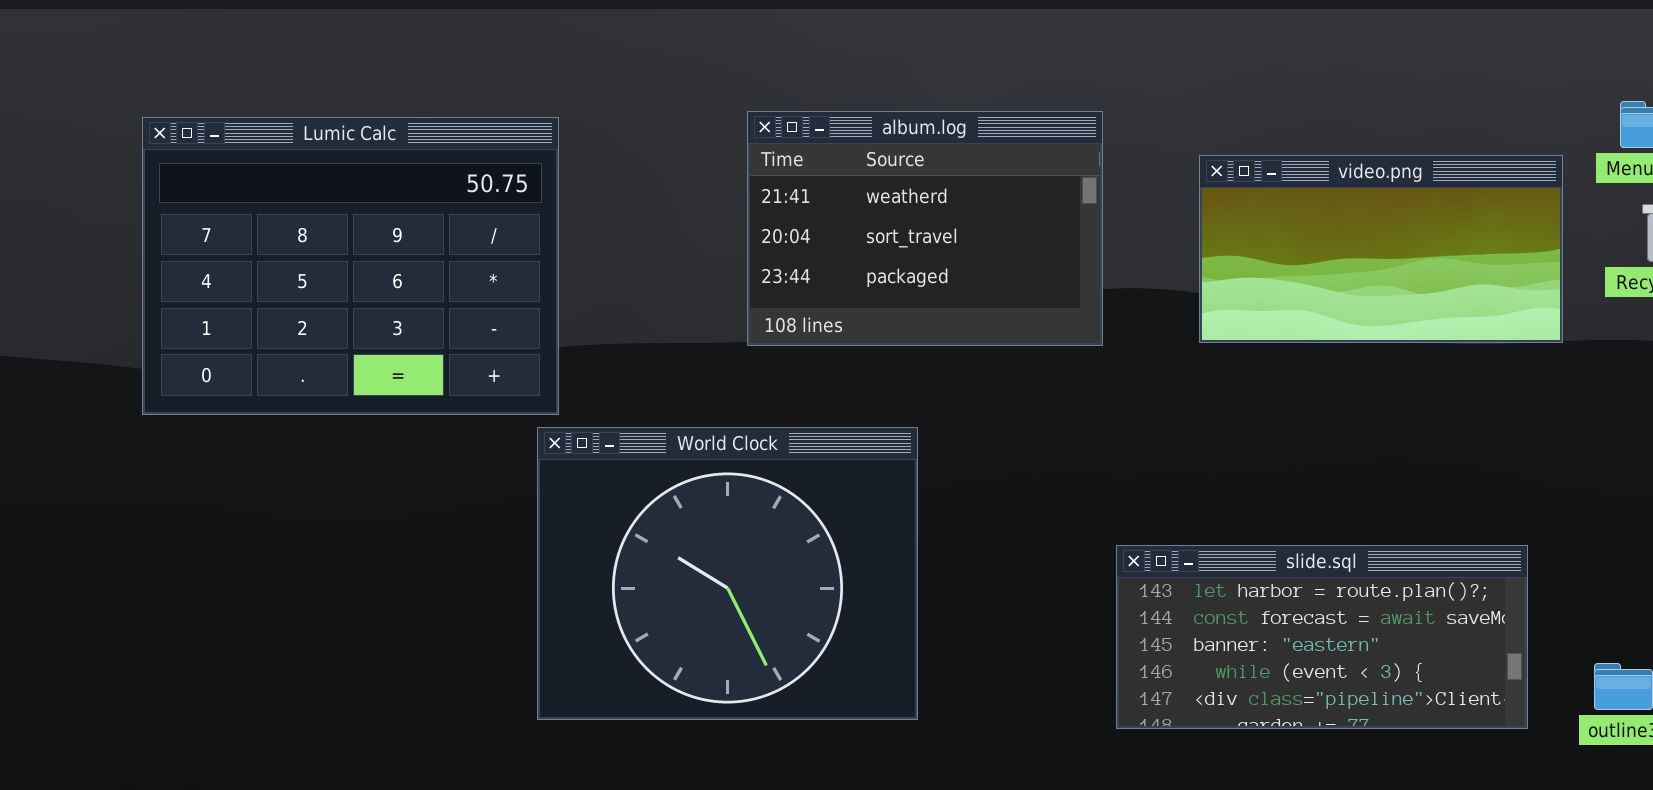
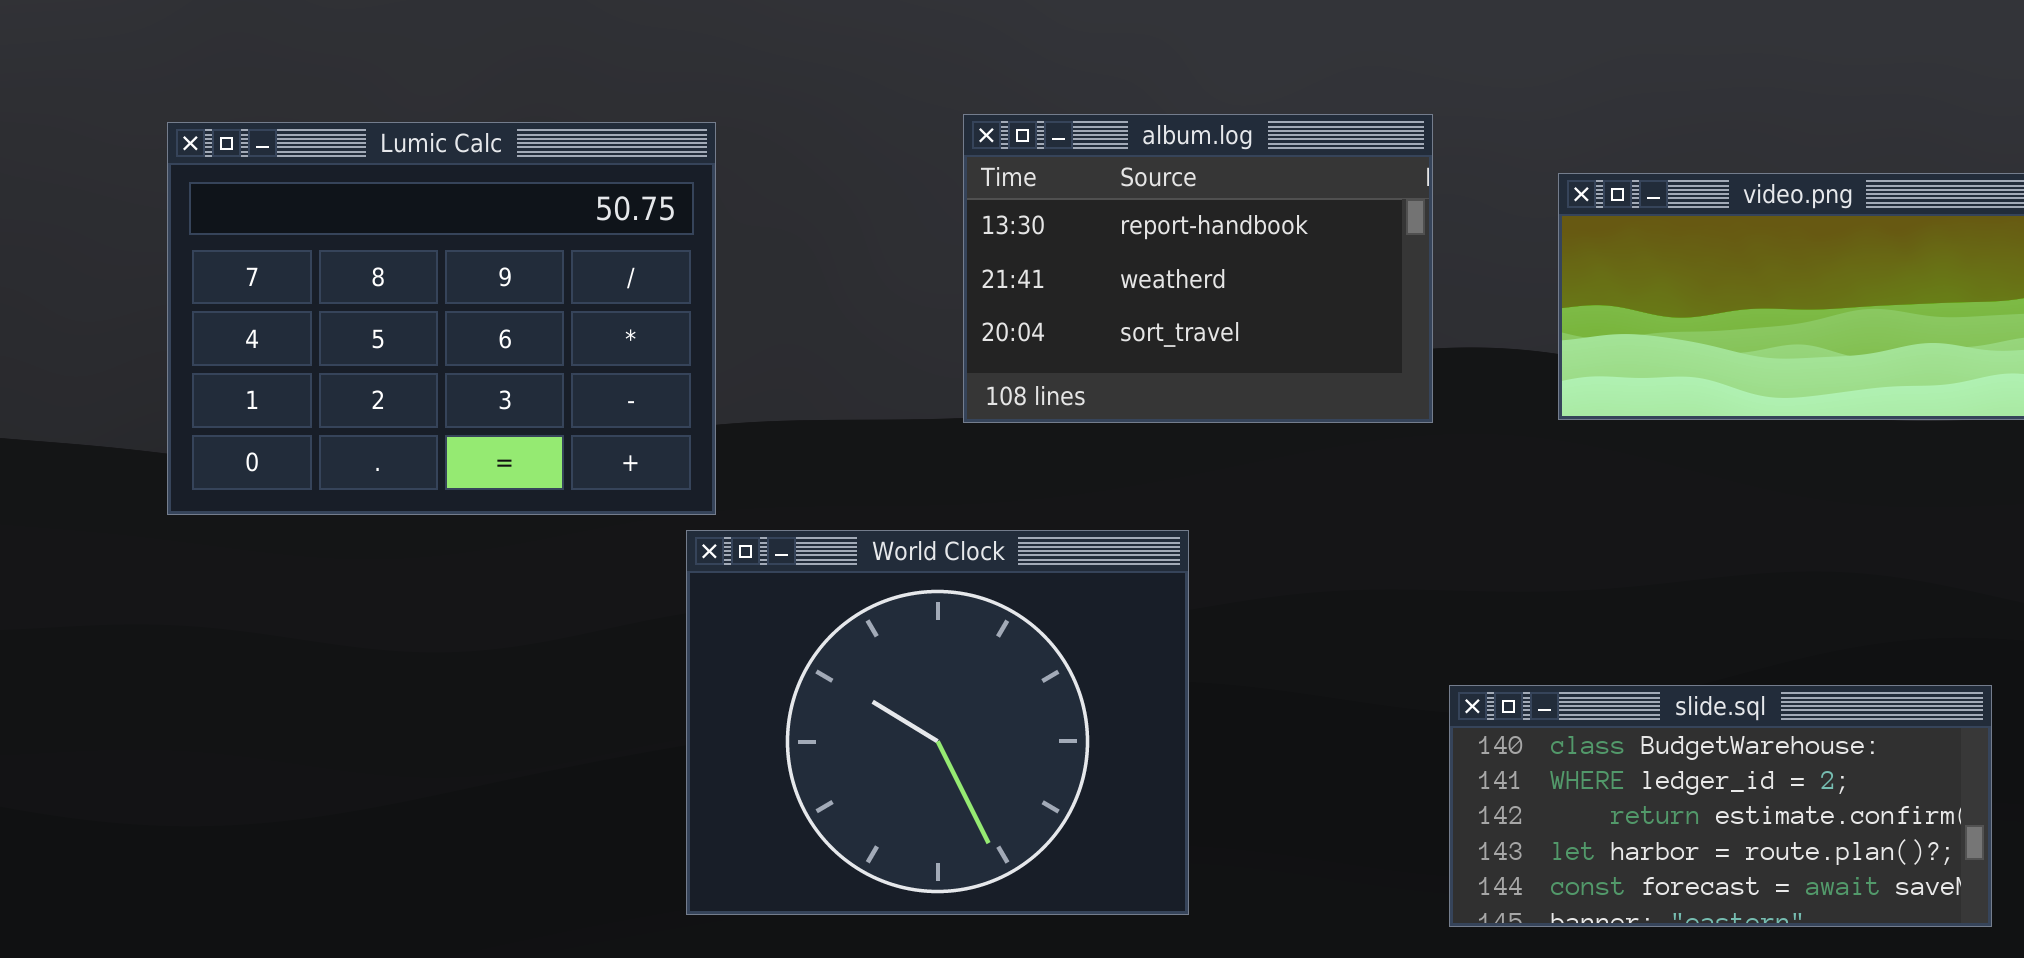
album.log: [747,111,1103,346] -> [963,114,1433,423], scrolled up 1 row
slide.sql: [1116,545,1528,729] -> [1449,685,1992,927], scrolled up 3 rows

